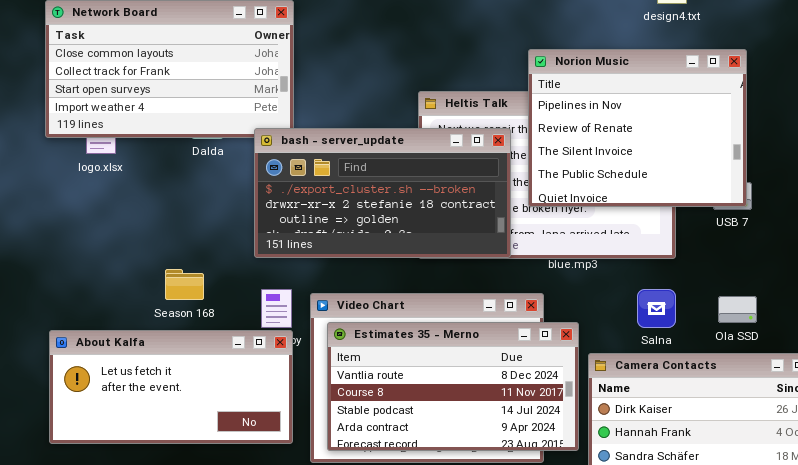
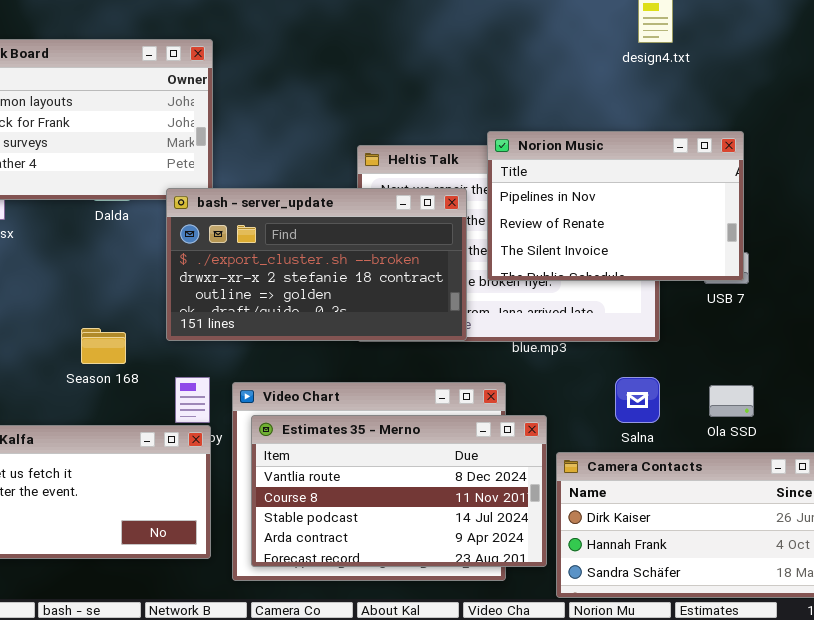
Norion Music: [528,49,747,207] -> [487,131,744,281], resized
Season 168: [165,269,204,300] -> [81,328,126,364], moved

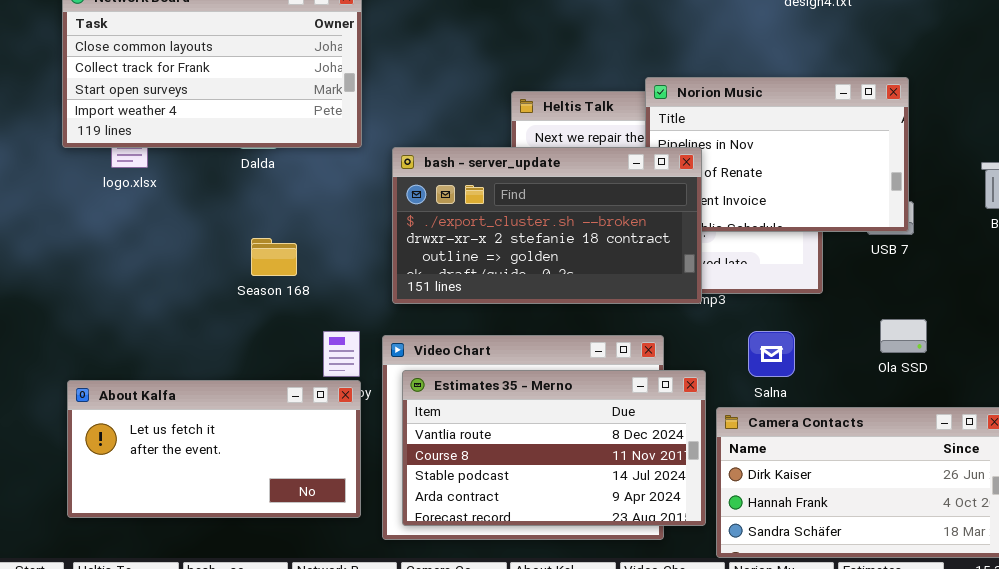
bash - server_update: [166,188,467,341] -> [392,147,702,304], moved
Season 168: [81,328,126,364] -> [251,238,297,276], moved
Salna: [615,377,660,423] -> [748,331,795,377], moved
Ola SSD: [709,385,754,417] -> [880,319,927,353], moved

